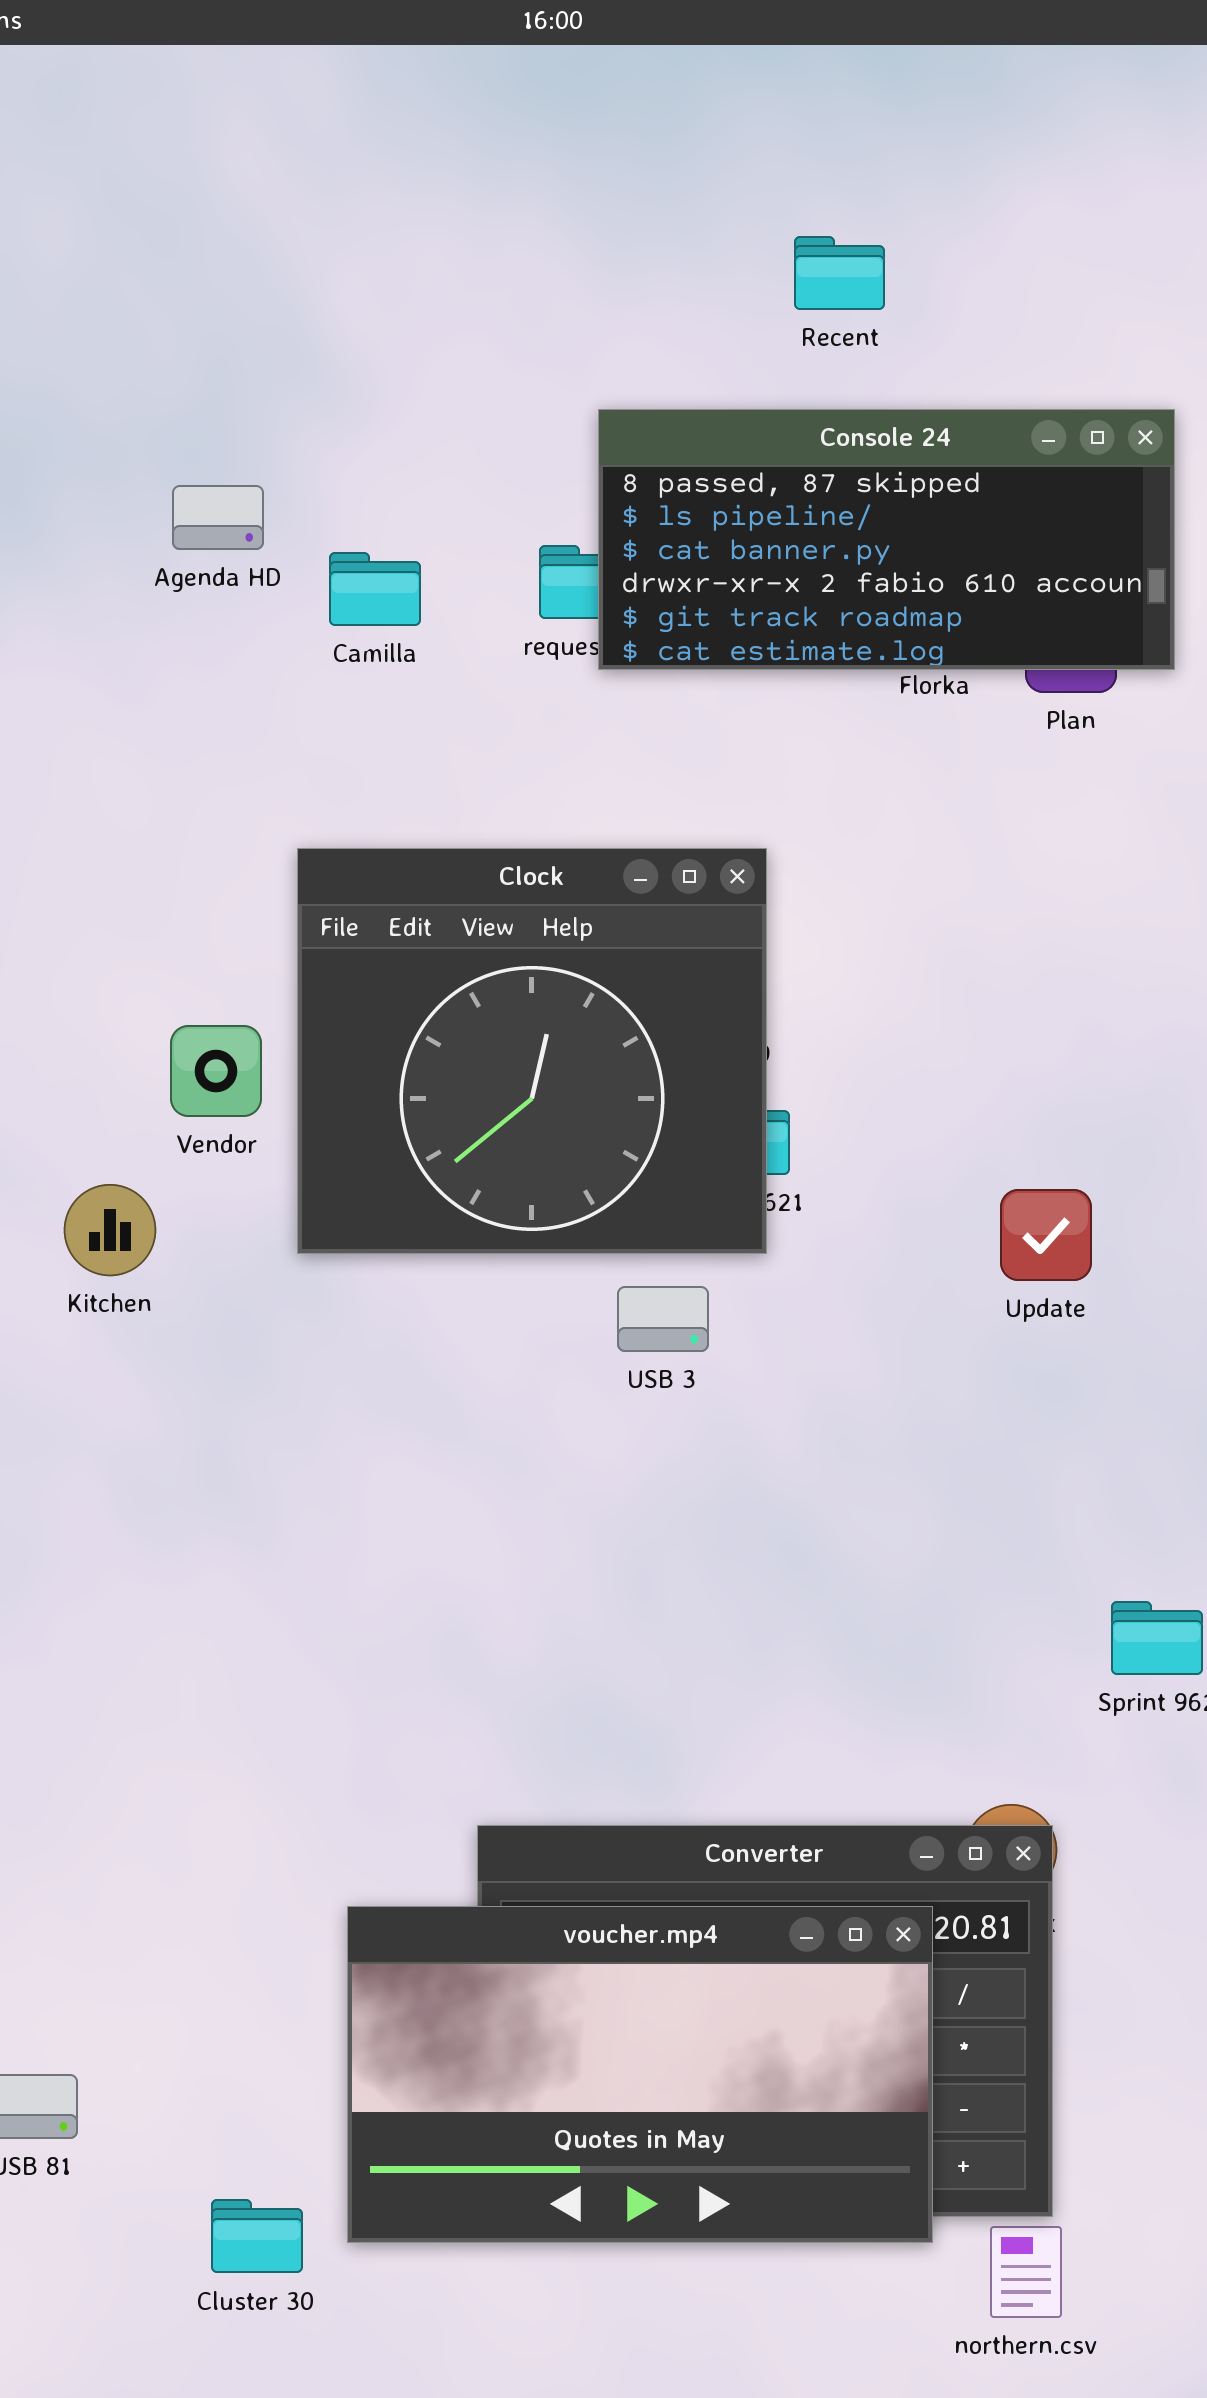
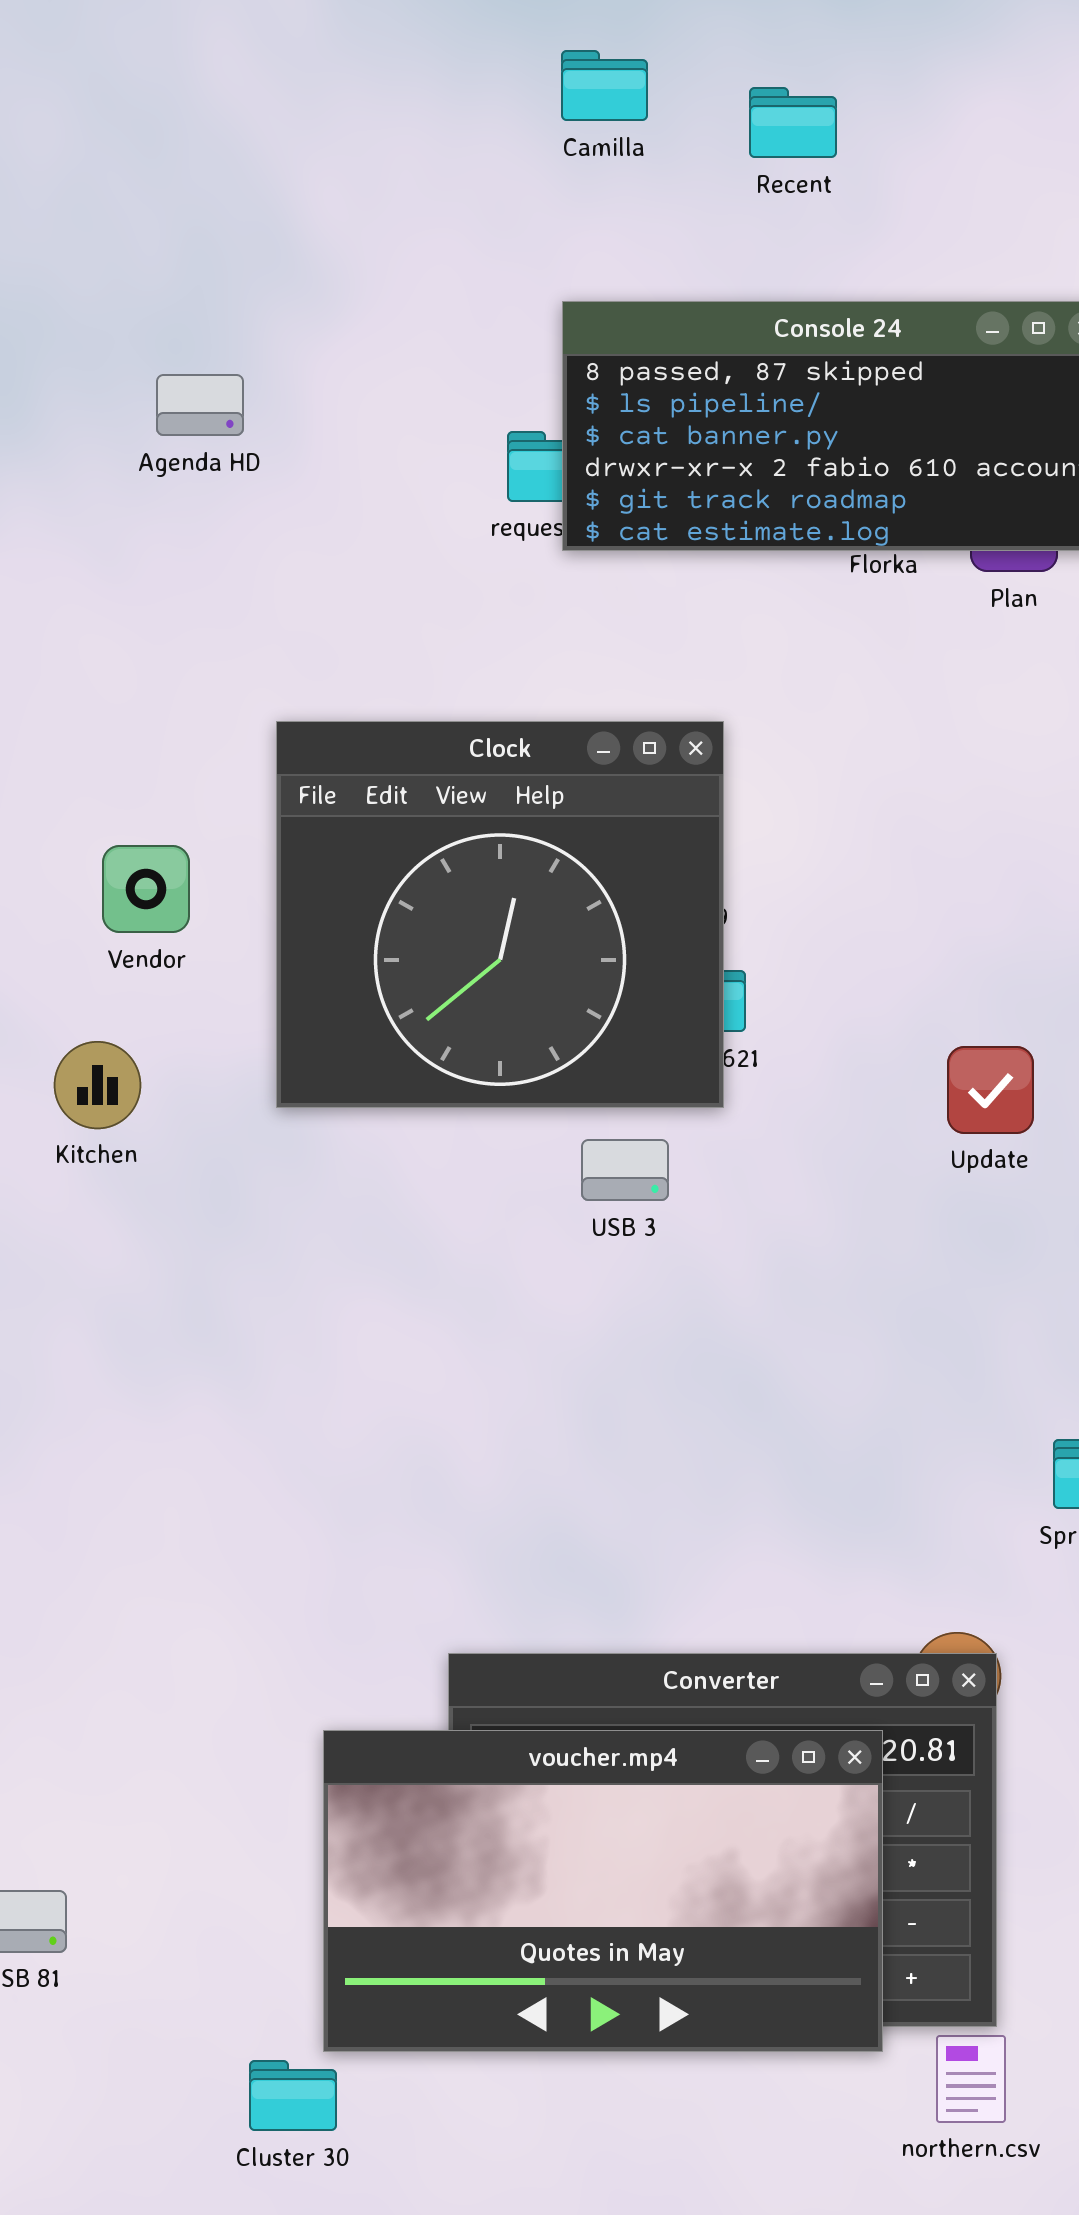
Recent: [794,236,885,310] -> [749,87,837,158], moved
Camilla: [329,552,421,626] -> [561,50,648,121], moved
Vendor: [170,1025,262,1117] -> [102,845,190,933], moved
Cluster 30: [211,2199,303,2273] -> [249,2060,337,2131], moved

